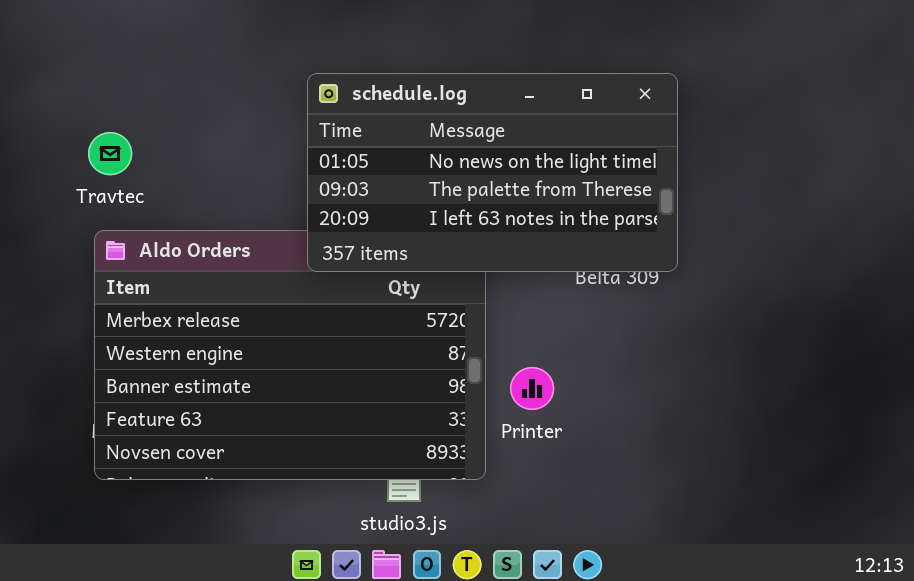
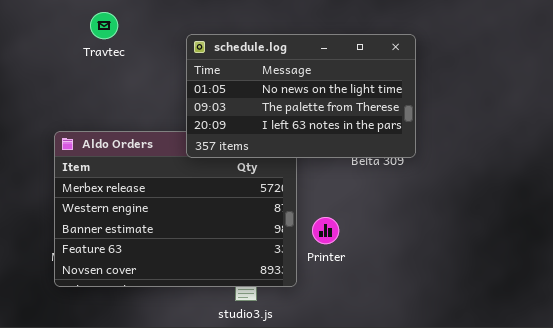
Travtec: [88,132,132,175] -> [90,12,118,39], moved

